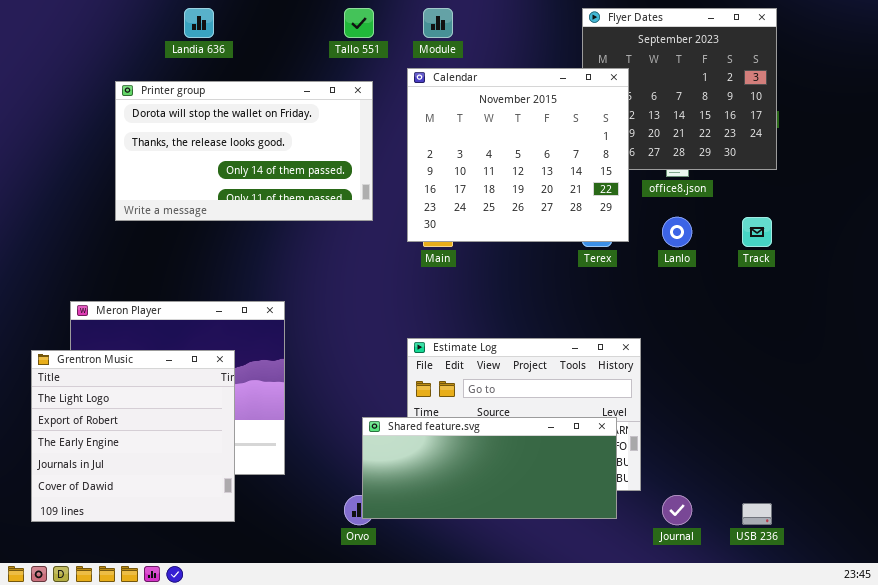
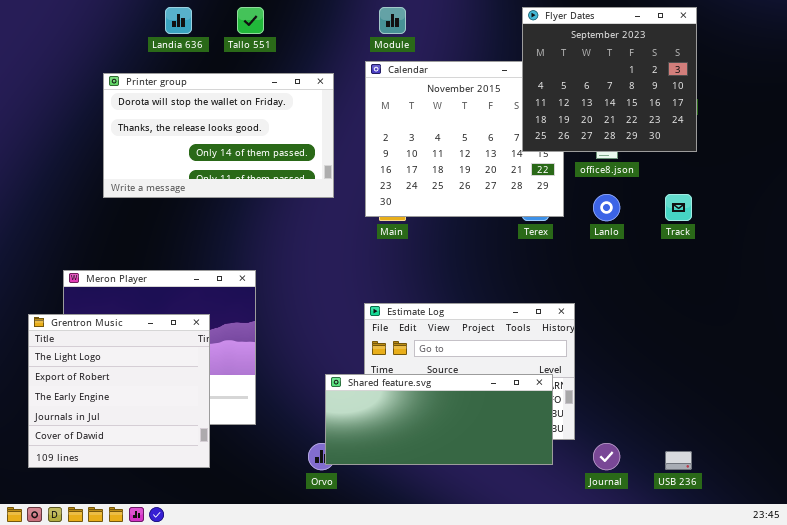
Tallo 551: [344,8,374,38] -> [237,7,264,34], moved
Flyer Dates: [582,8,777,170] -> [522,7,697,152], raised

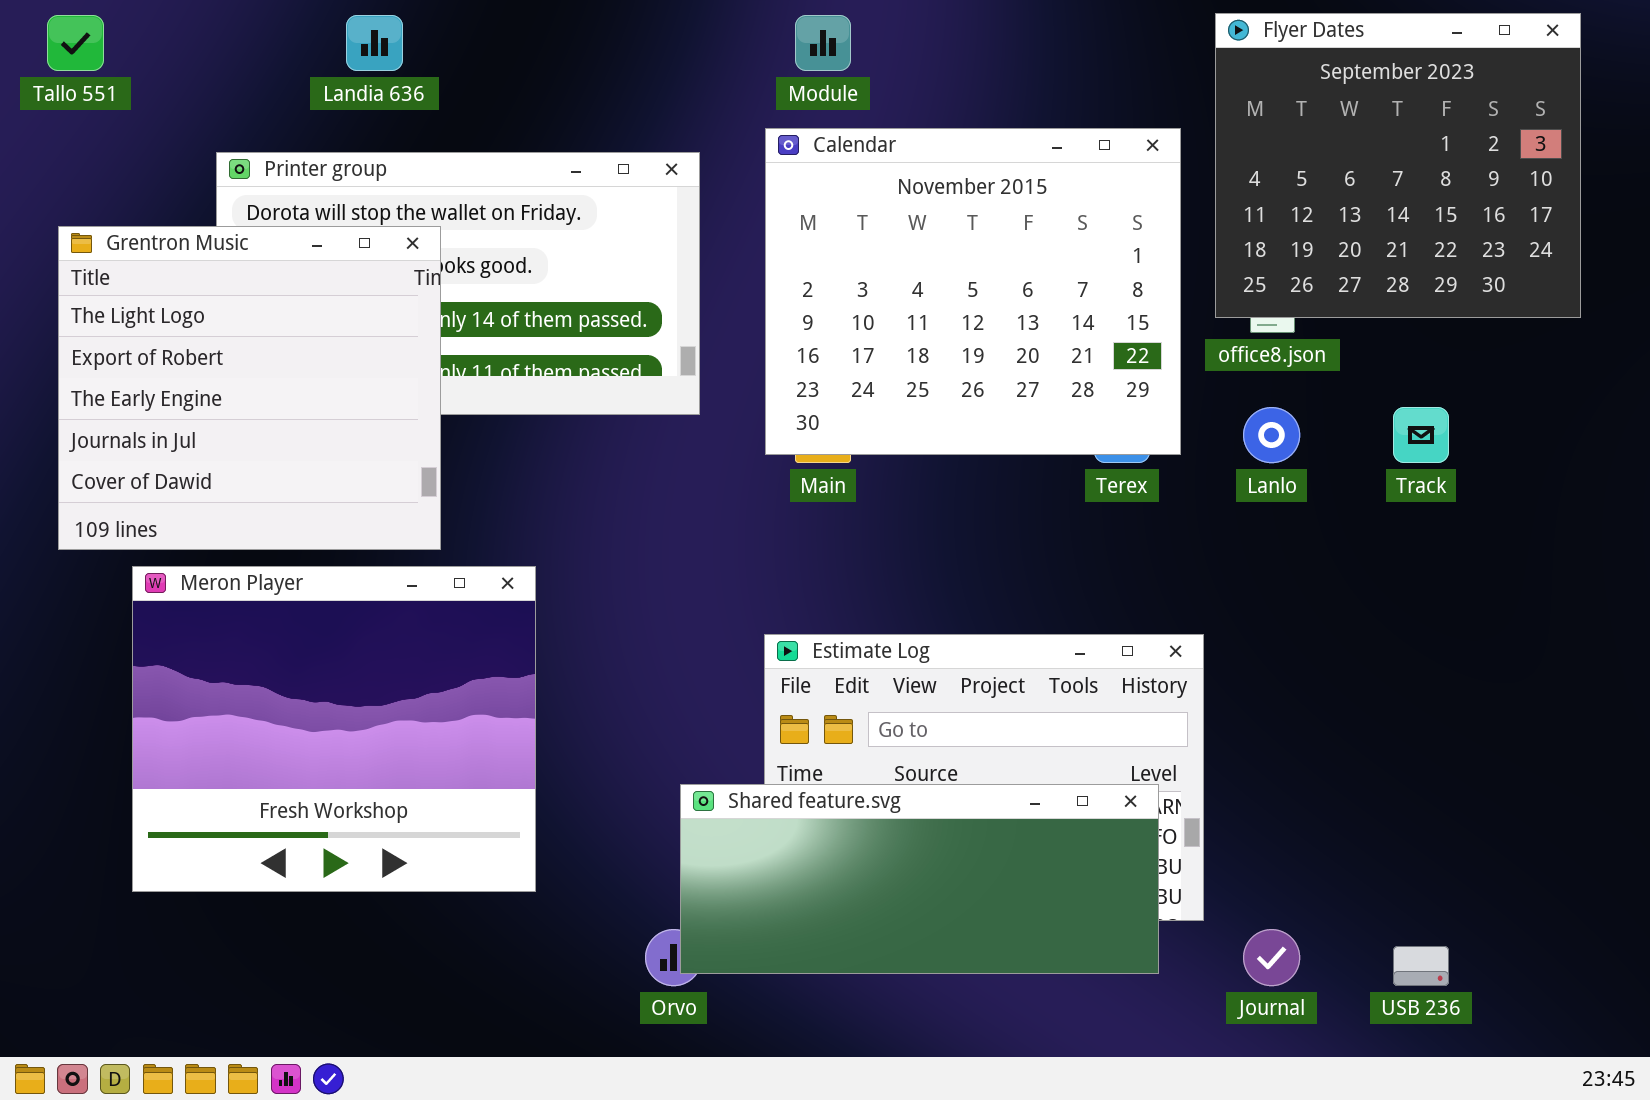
Tallo 551: [237,7,264,34] -> [47,15,104,71], moved
Flyer Dates: [522,7,697,152] -> [1215,13,1581,318], moved
Grentron Music: [28,314,210,468] -> [58,226,441,550], moved

